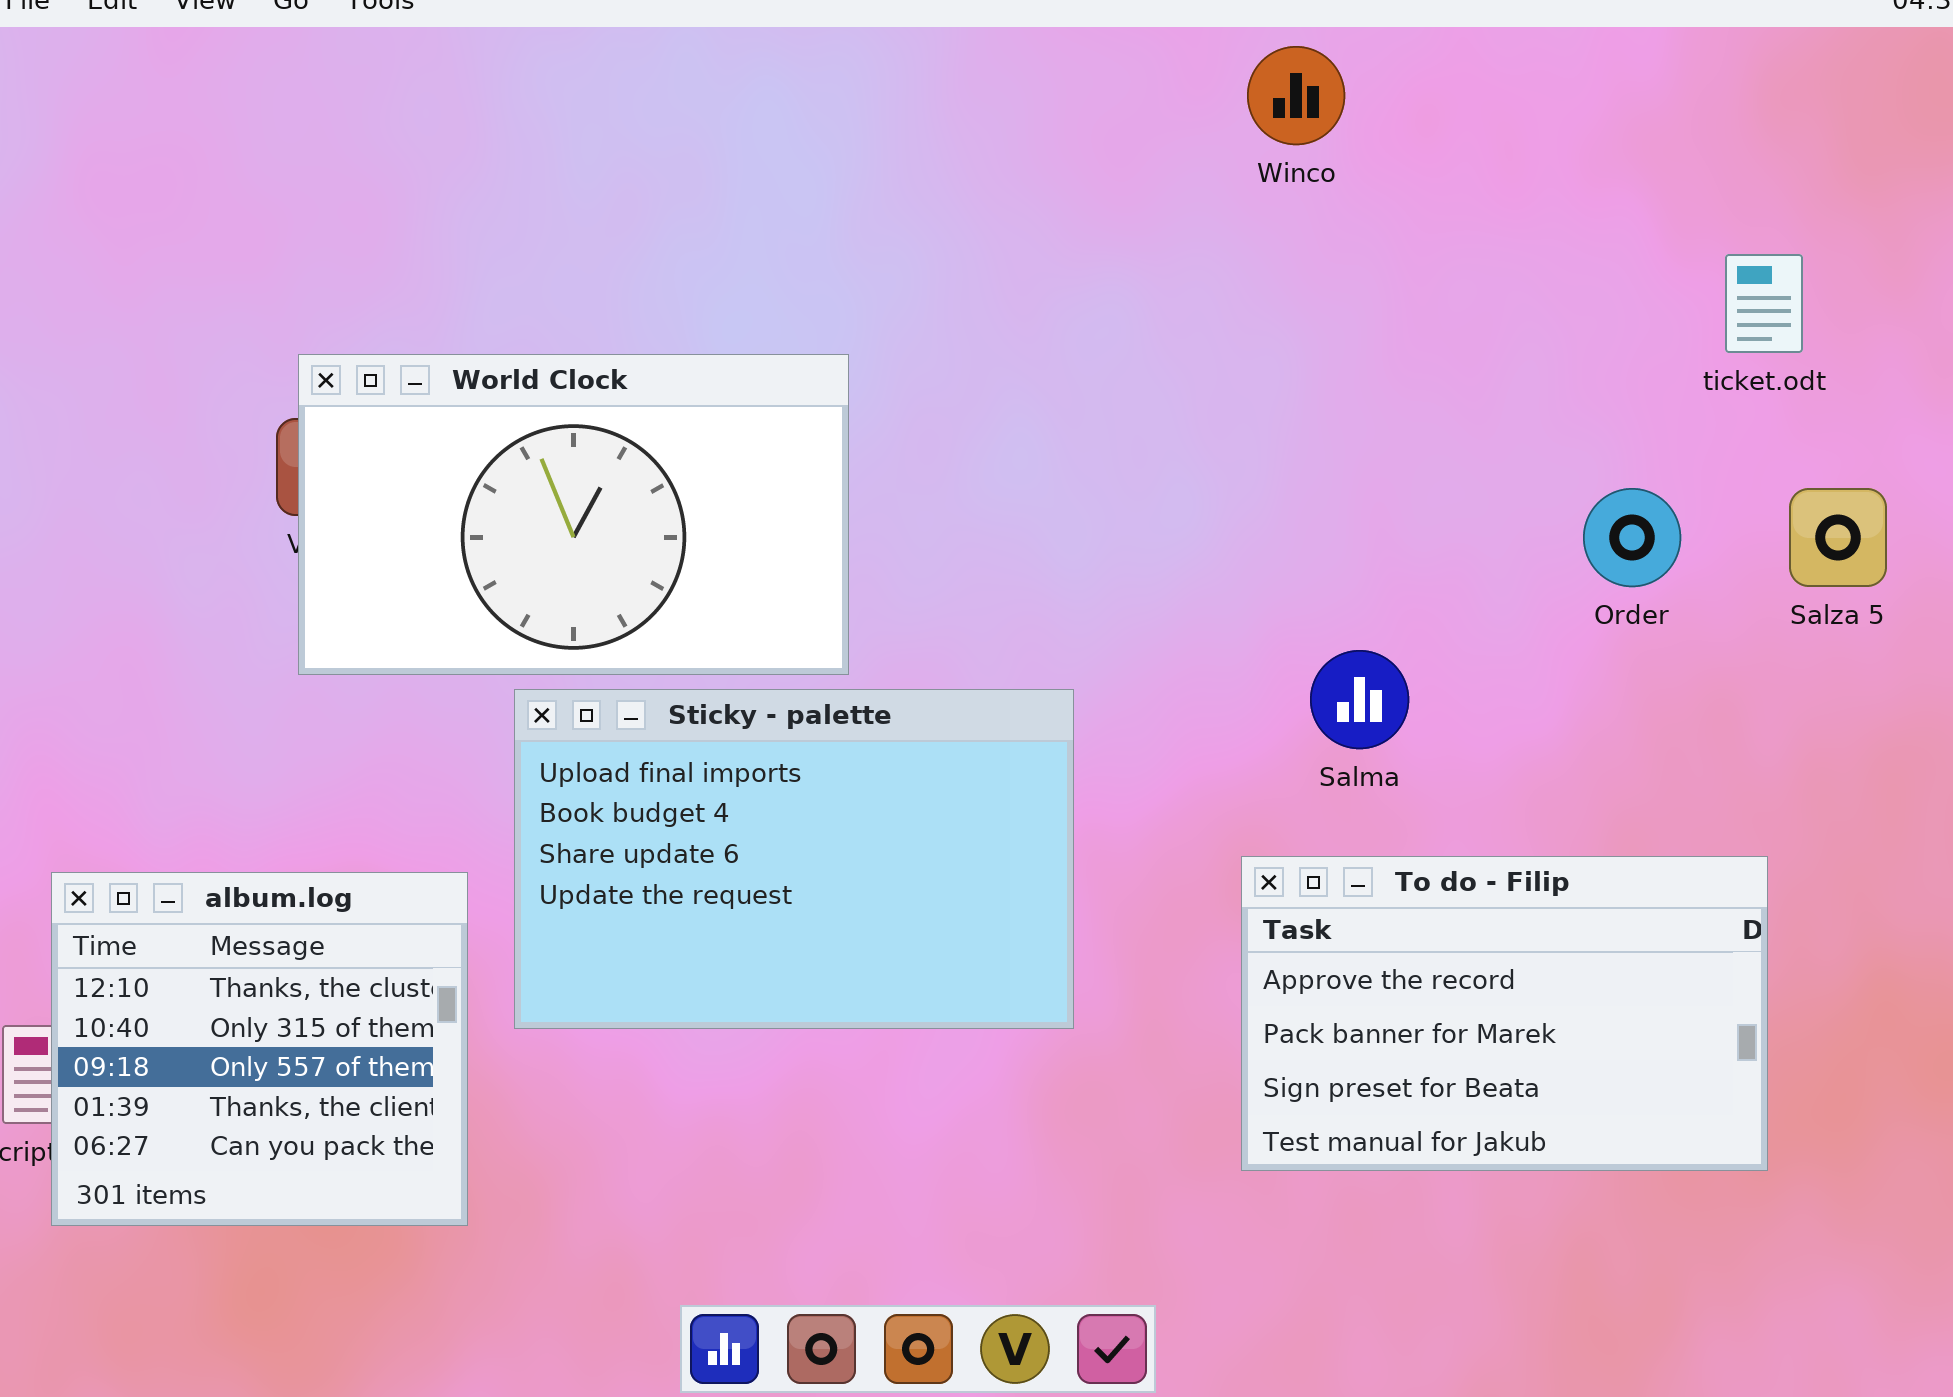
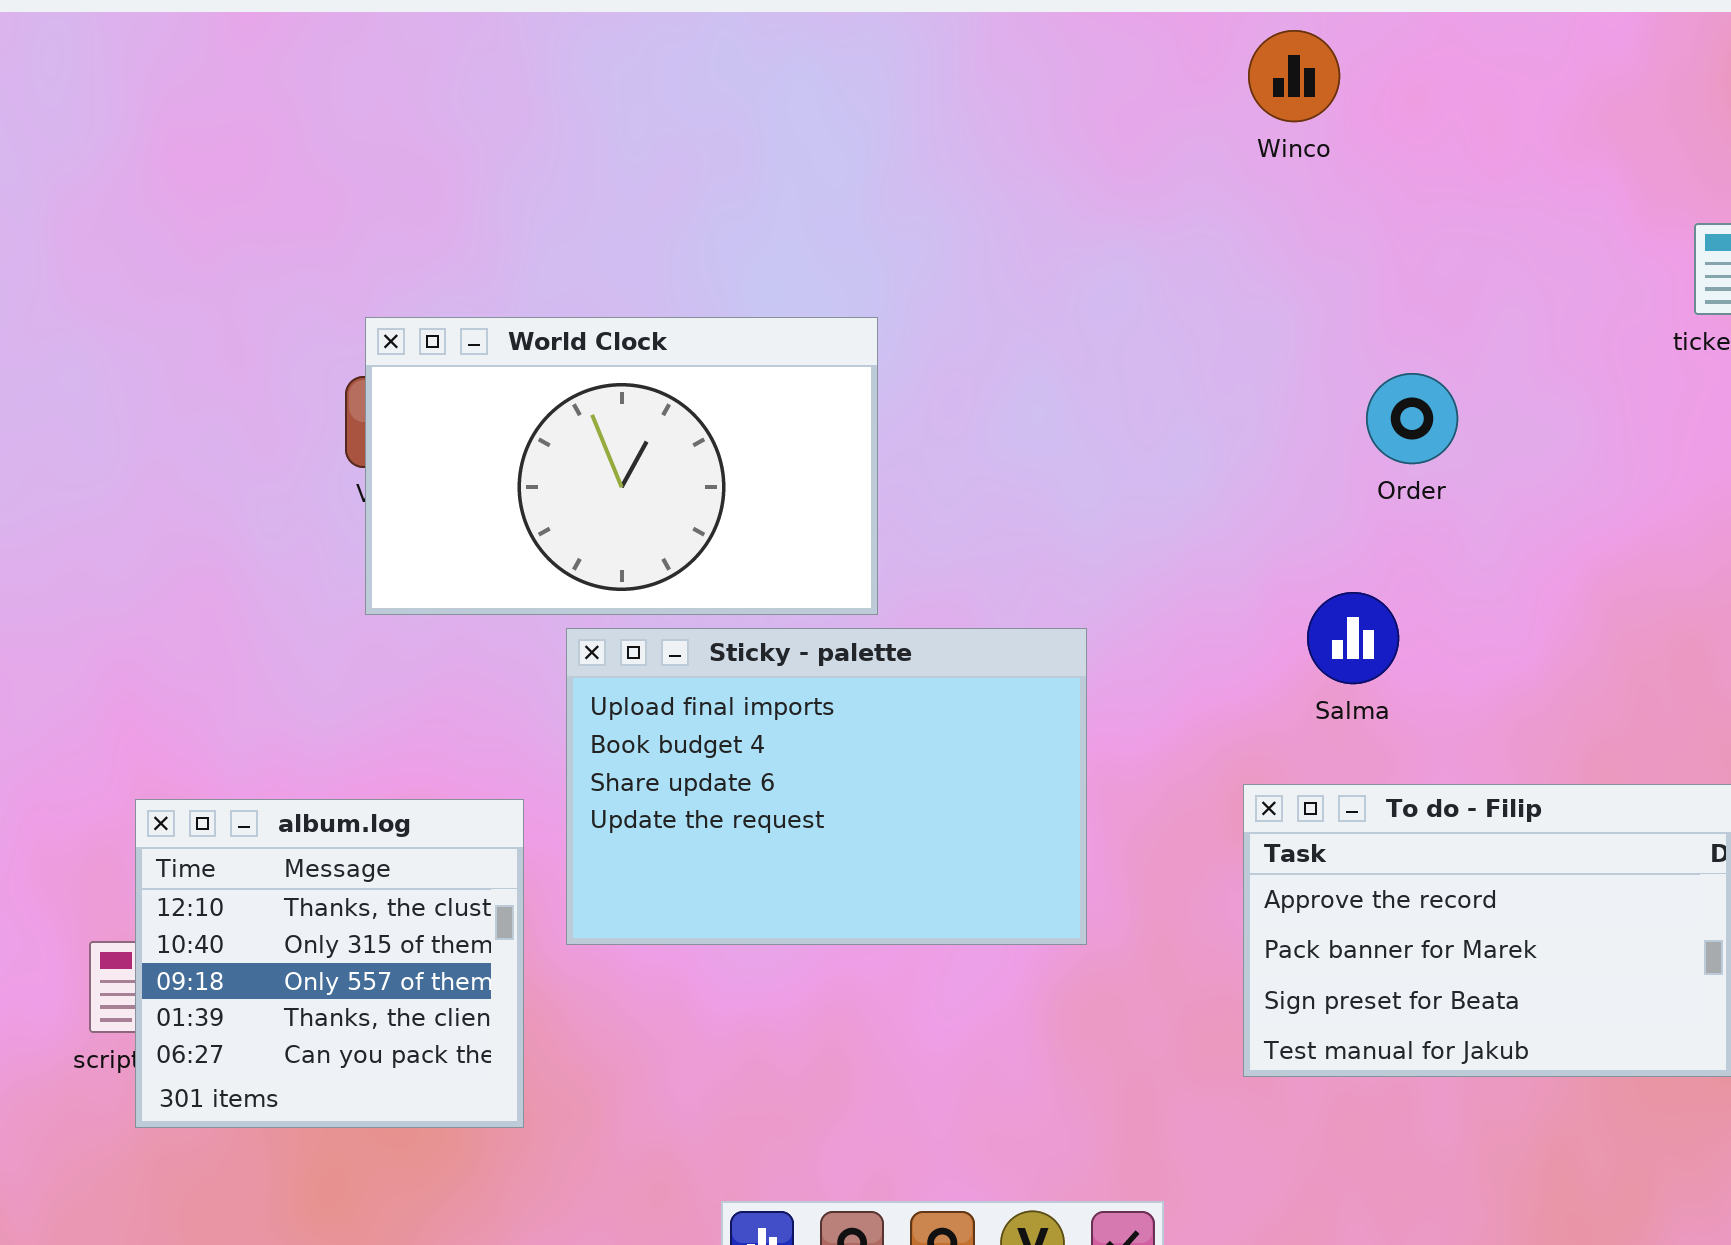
Order: [1583,488,1681,587] -> [1366,373,1458,464], moved

